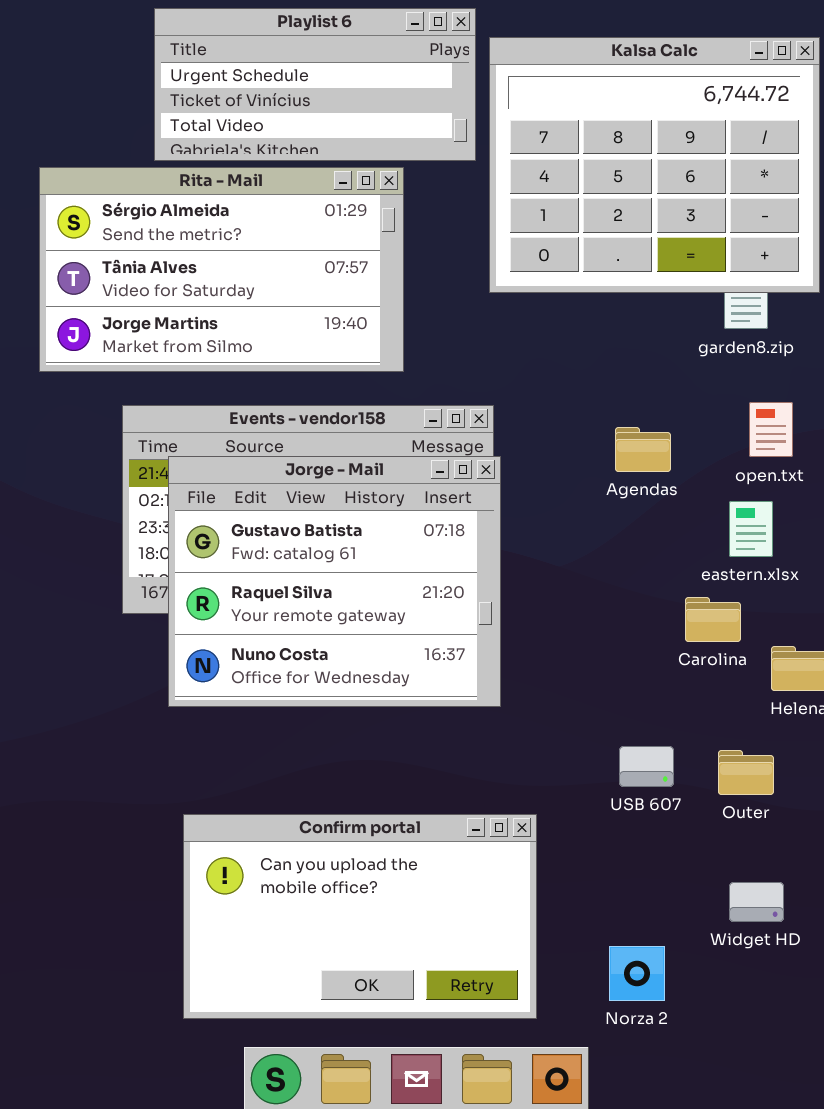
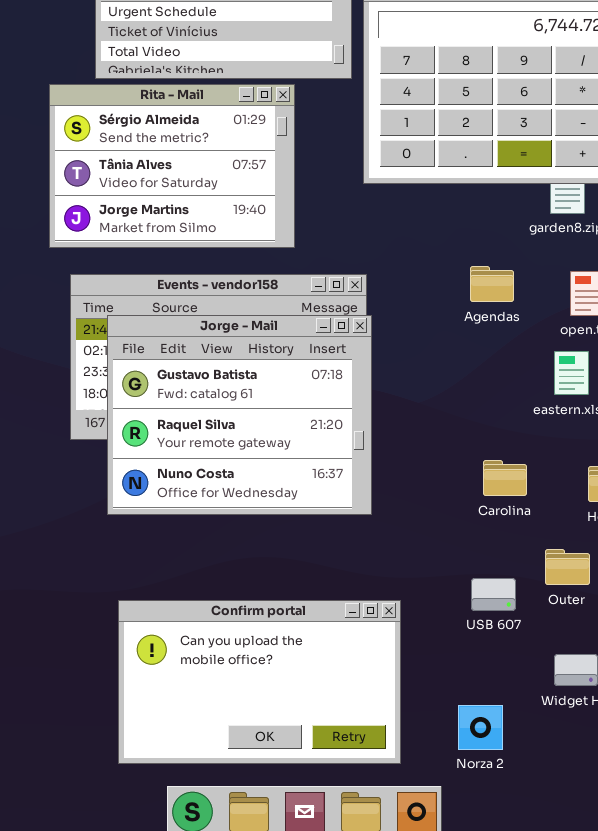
Rita - Mail: [39,167,404,372] -> [49,84,295,248], resized
Agendas: [615,427,671,472] -> [470,266,514,302], moved
Carolina: [685,597,741,642] -> [483,460,527,496], moved
USB 607: [619,746,674,787] -> [471,578,516,611], moved

